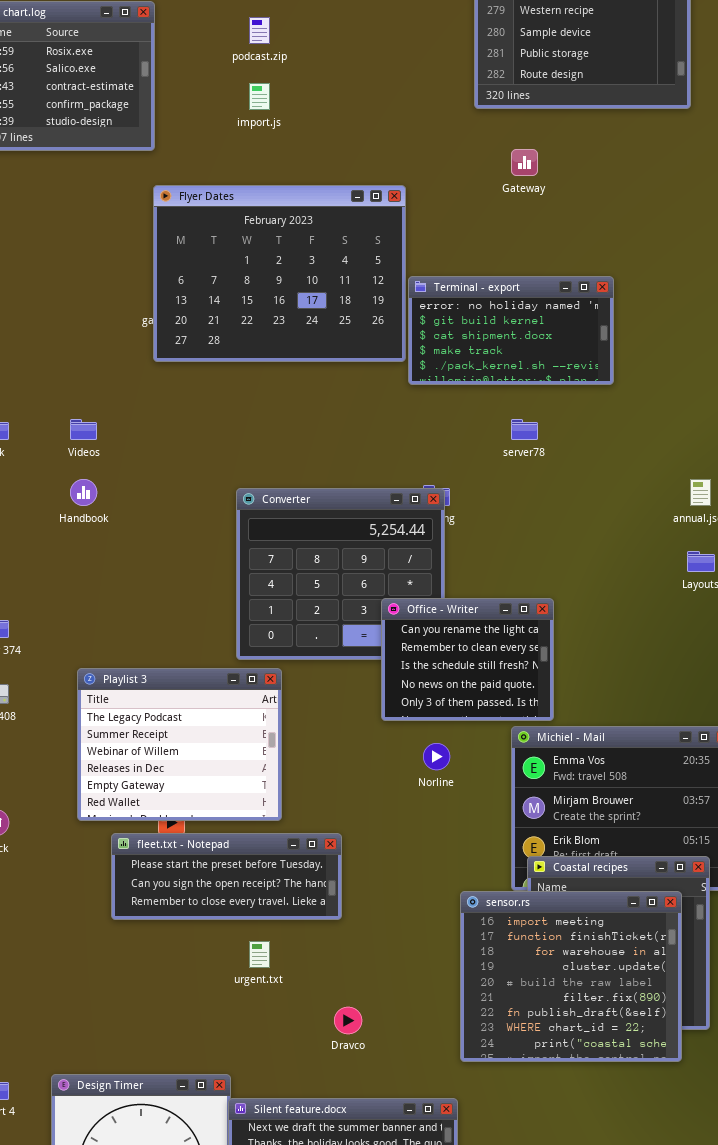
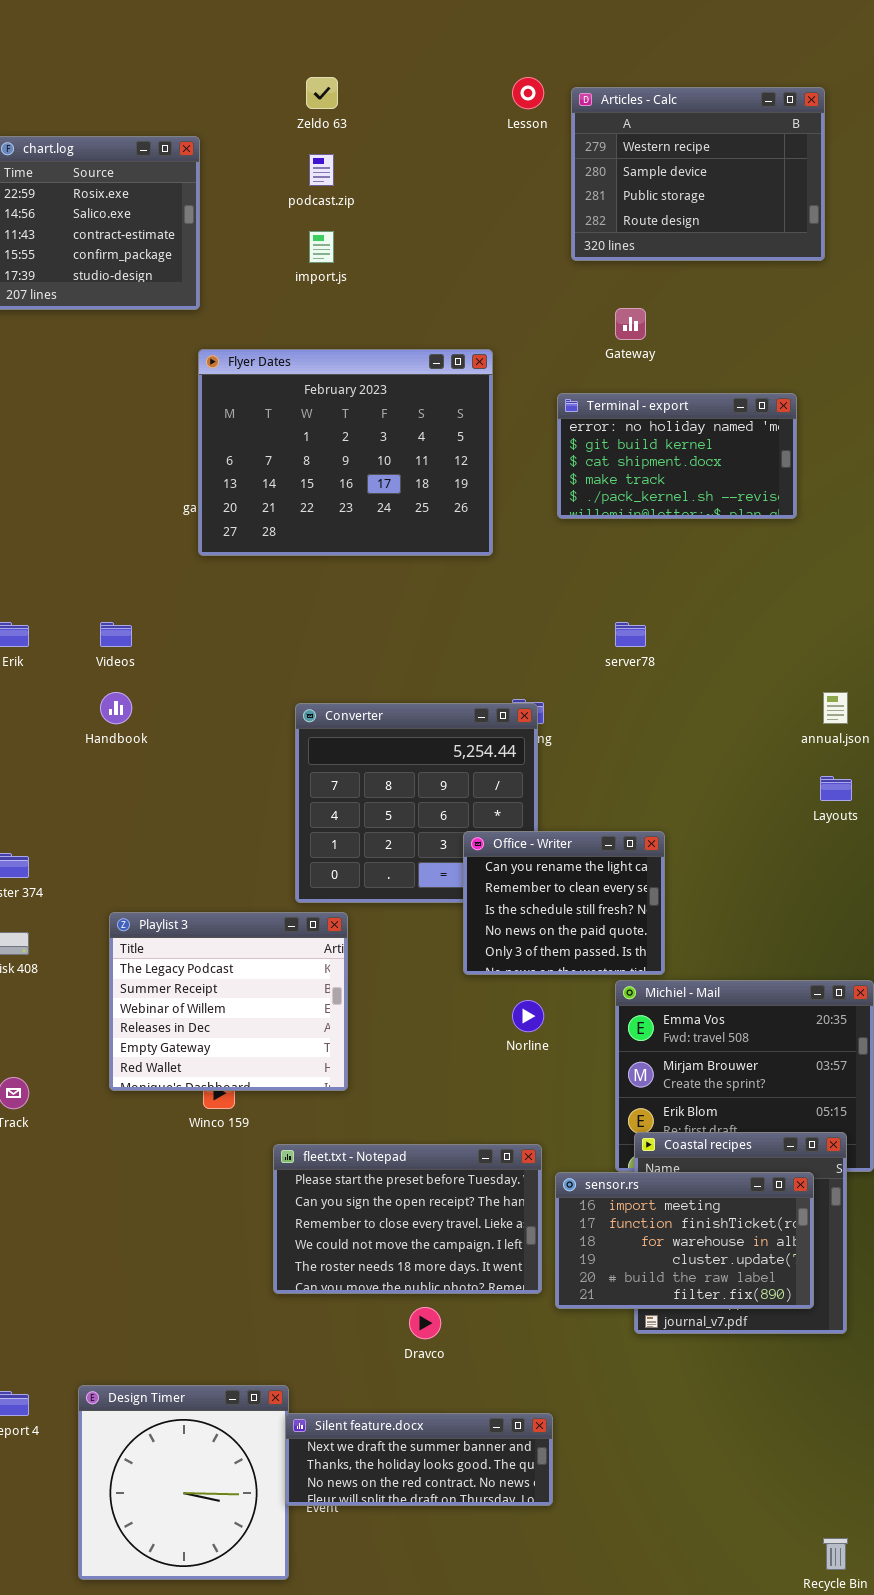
Terminal - export: [408,276,614,385] -> [557,393,797,519], moved
fleet.txt - Notepad: [111,833,342,920] -> [273,1144,542,1294], moved, resized
sensor.rs: [460,891,682,1062] -> [555,1172,814,1309], resized

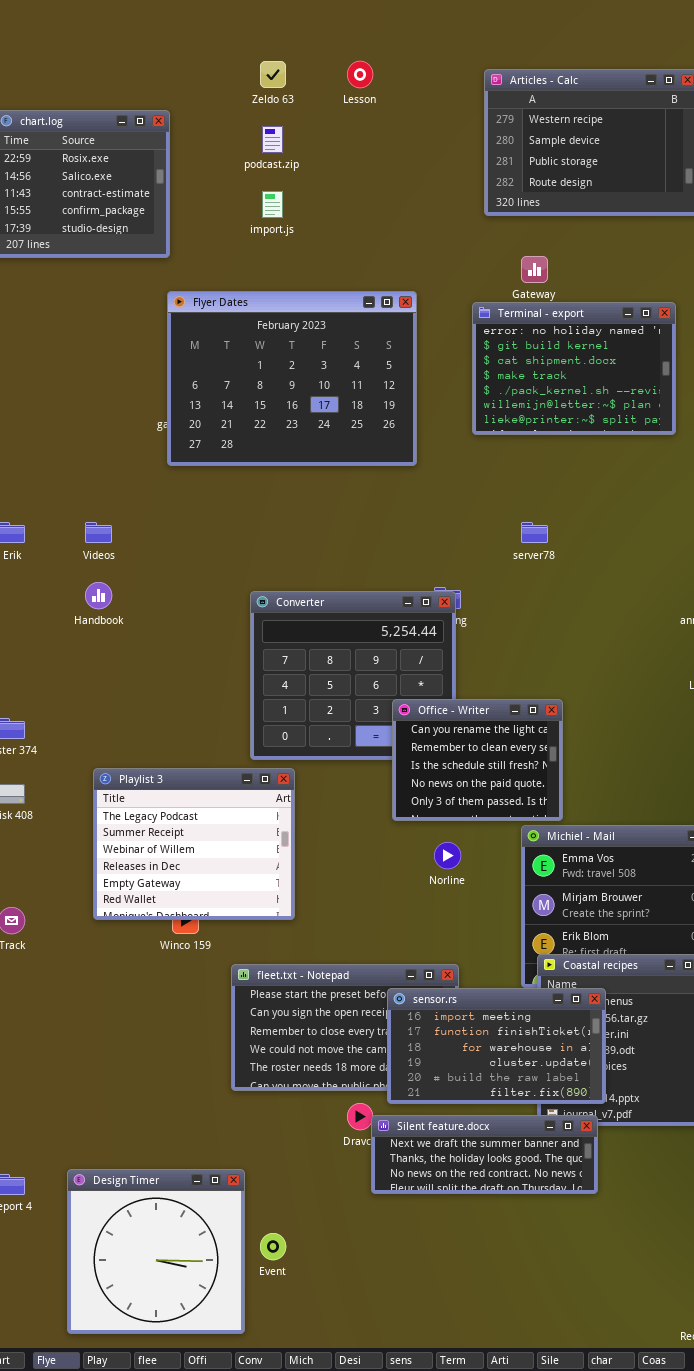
Lesson: [512,77,544,109] -> [347,61,373,88], moved
Terminal - export: [557,393,797,519] -> [472,302,676,435], resized
sensor.rs: [555,1172,814,1309] -> [387,988,606,1104], moved
Silent feature.docx: [285,1413,553,1506] -> [371,1115,598,1194], moved

